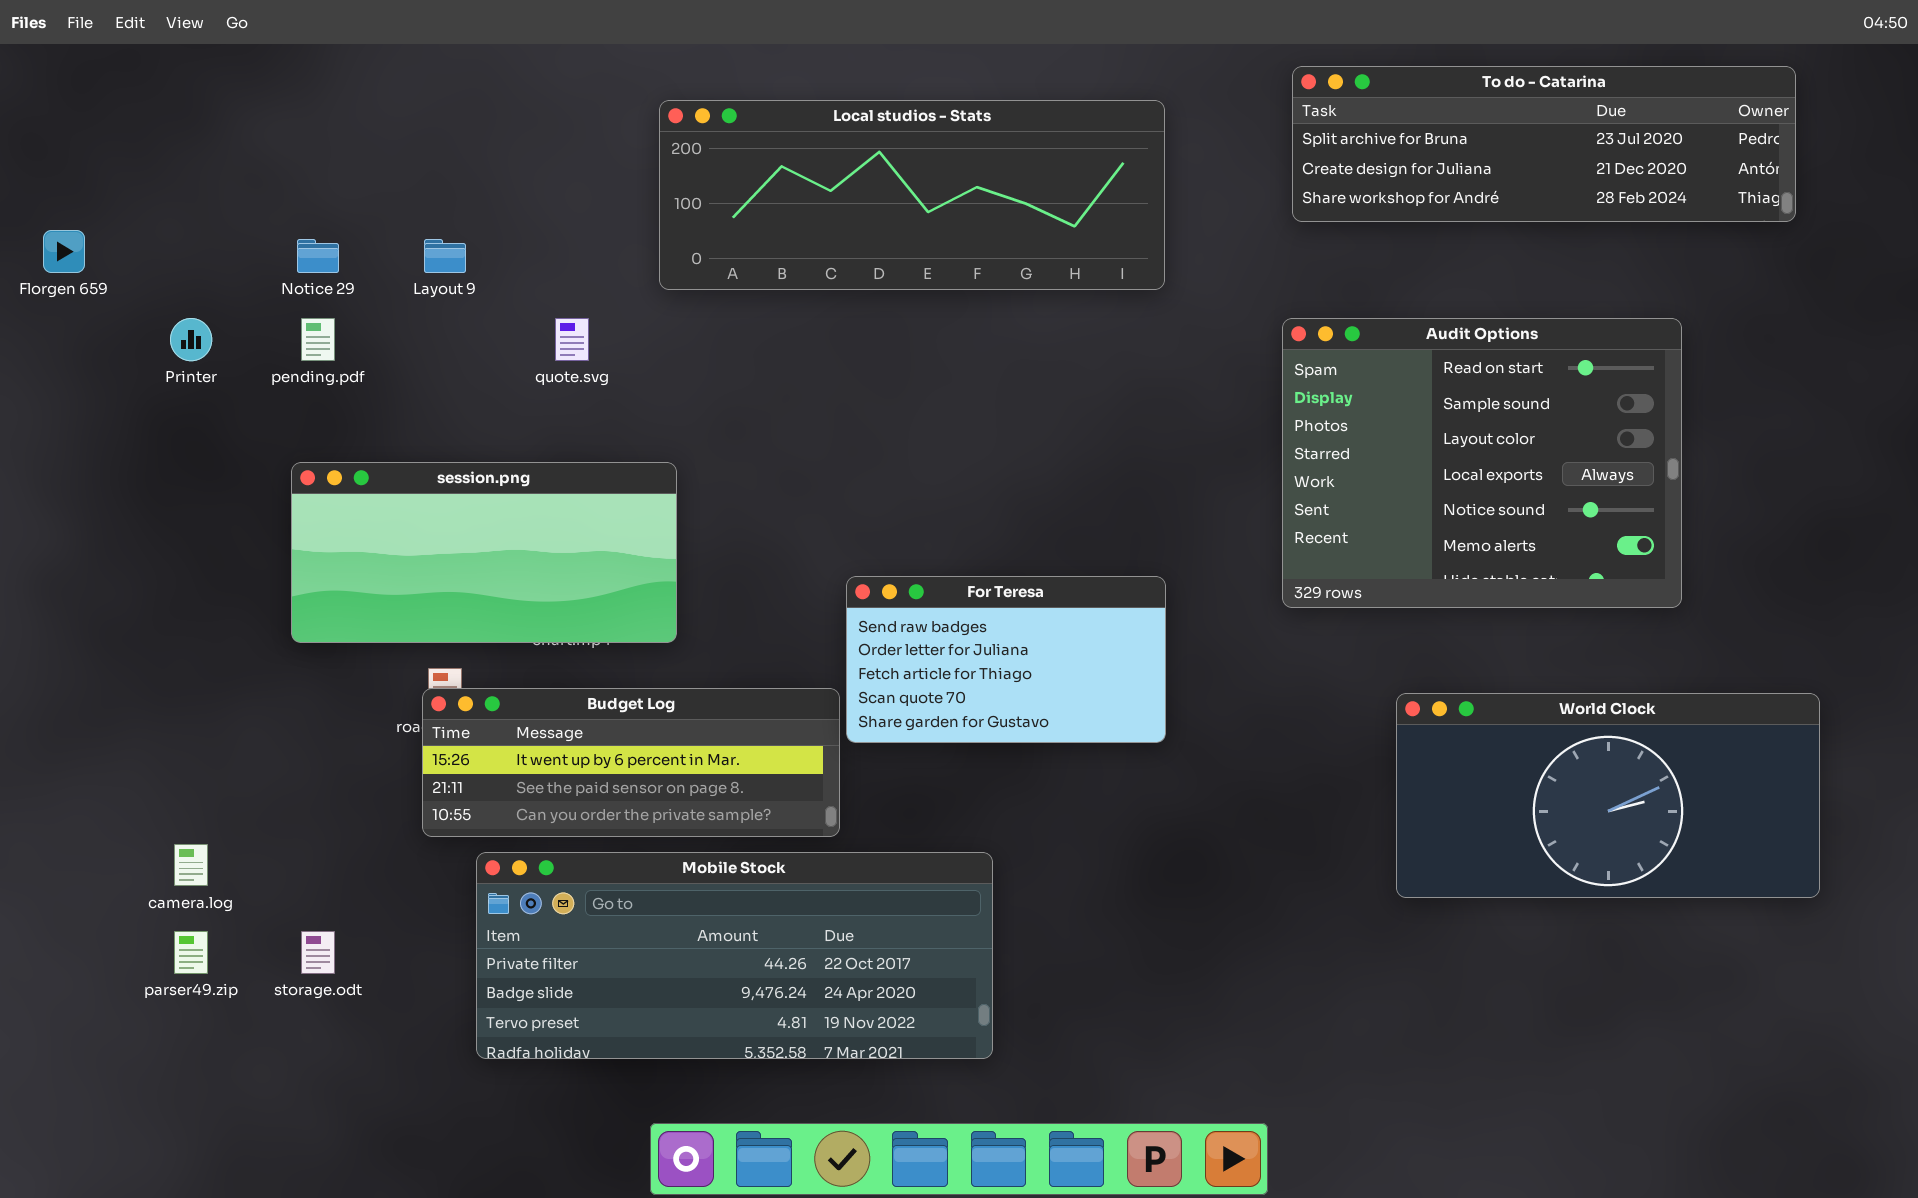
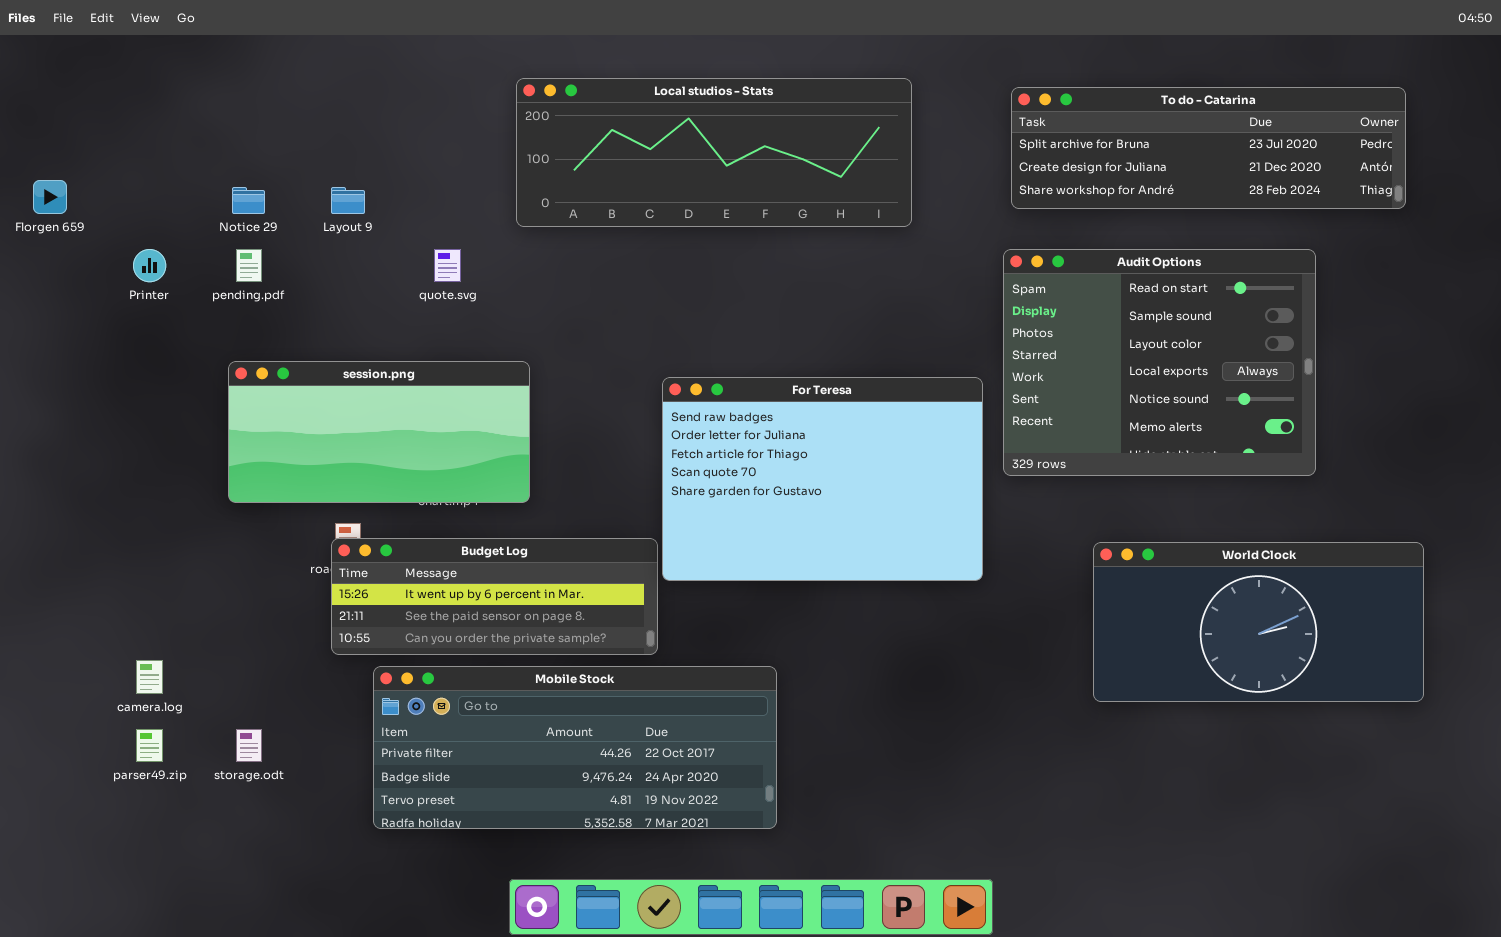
To do - Catarina: [1292,66,1796,222] -> [1011,87,1406,209], moved
For Teresa: [846,576,1166,743] -> [662,377,983,581], resized

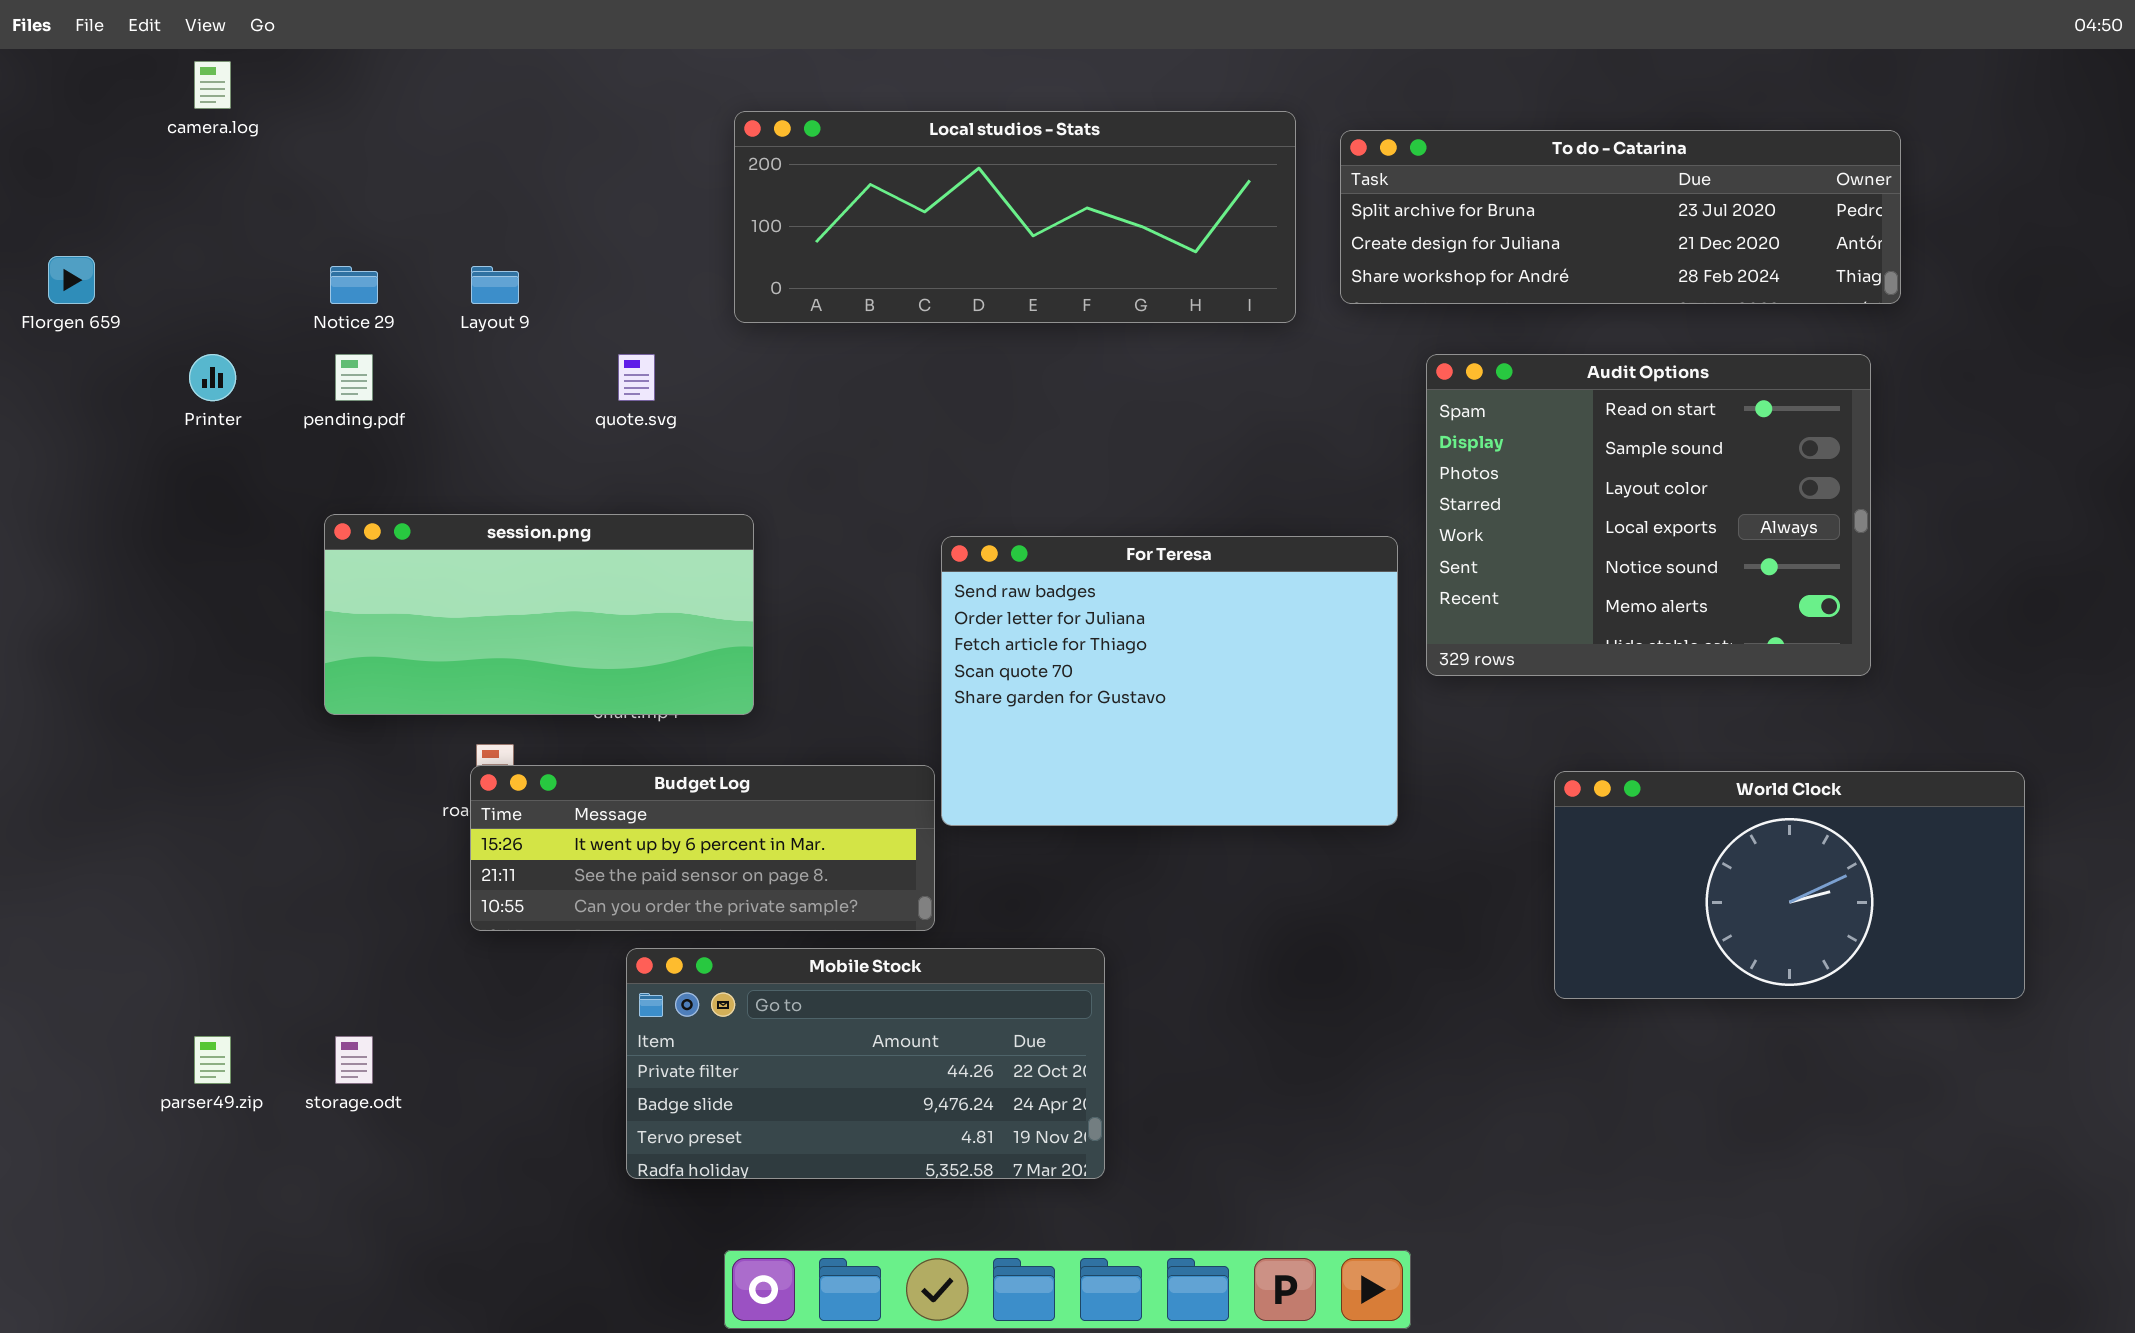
To do - Catarina: [1011,87,1406,209] -> [1340,130,1901,304], moved
camera.log: [136,660,163,694] -> [194,61,231,109], moved
Mobile Stock: [373,666,777,829] -> [626,948,1105,1179], resized

